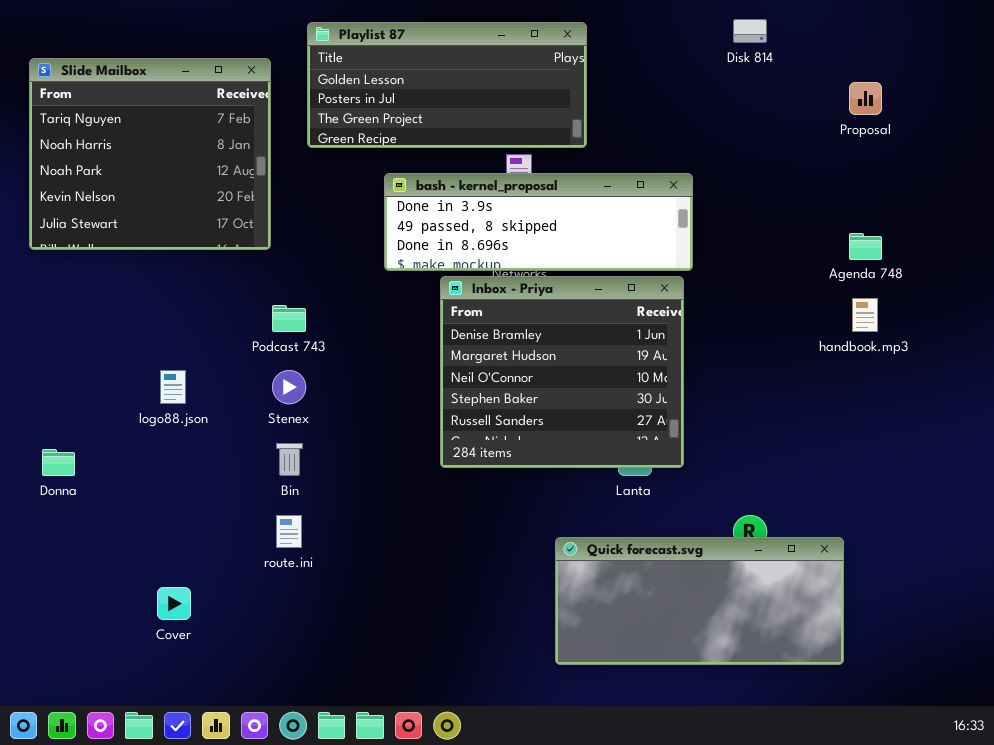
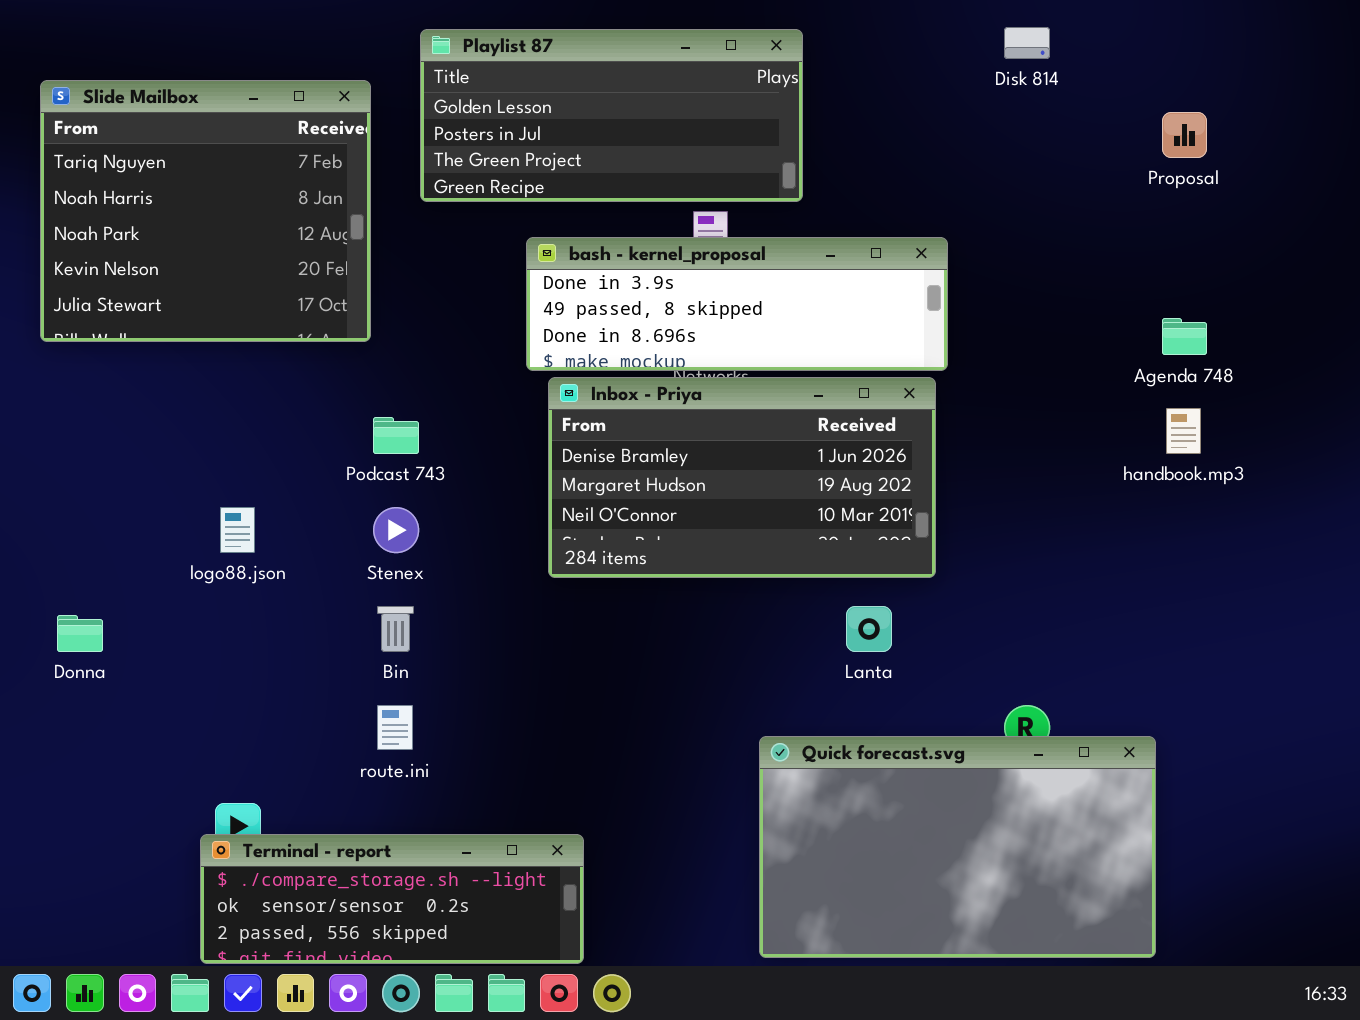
Inbox - Priya: [440,276,684,468] -> [548,377,936,578], resized
Quick forecast.svg: [555,537,844,665] -> [759,736,1156,958], resized
Terminal - report: none -> [200,834,584,964], opened

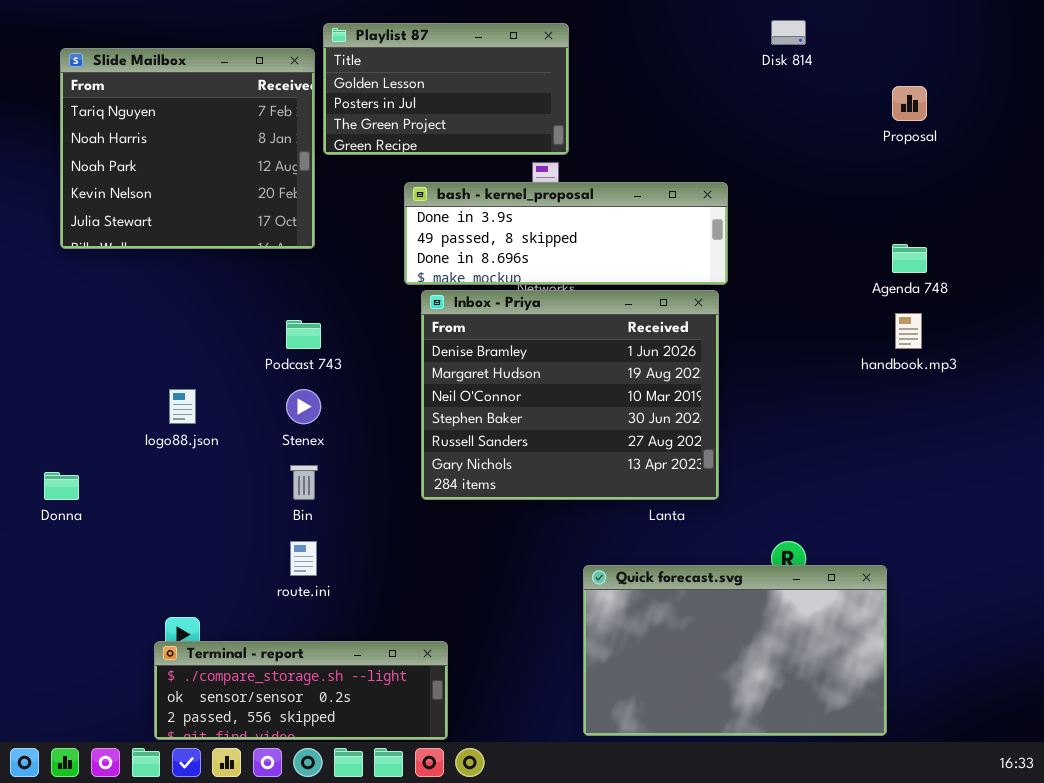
Playlist 87: [420,29,803,202] -> [323,23,569,155], resized
Slide Mailbox: [40,80,371,342] -> [60,48,315,249], moved
Inbox - Priya: [548,377,936,578] -> [421,290,719,500], resized

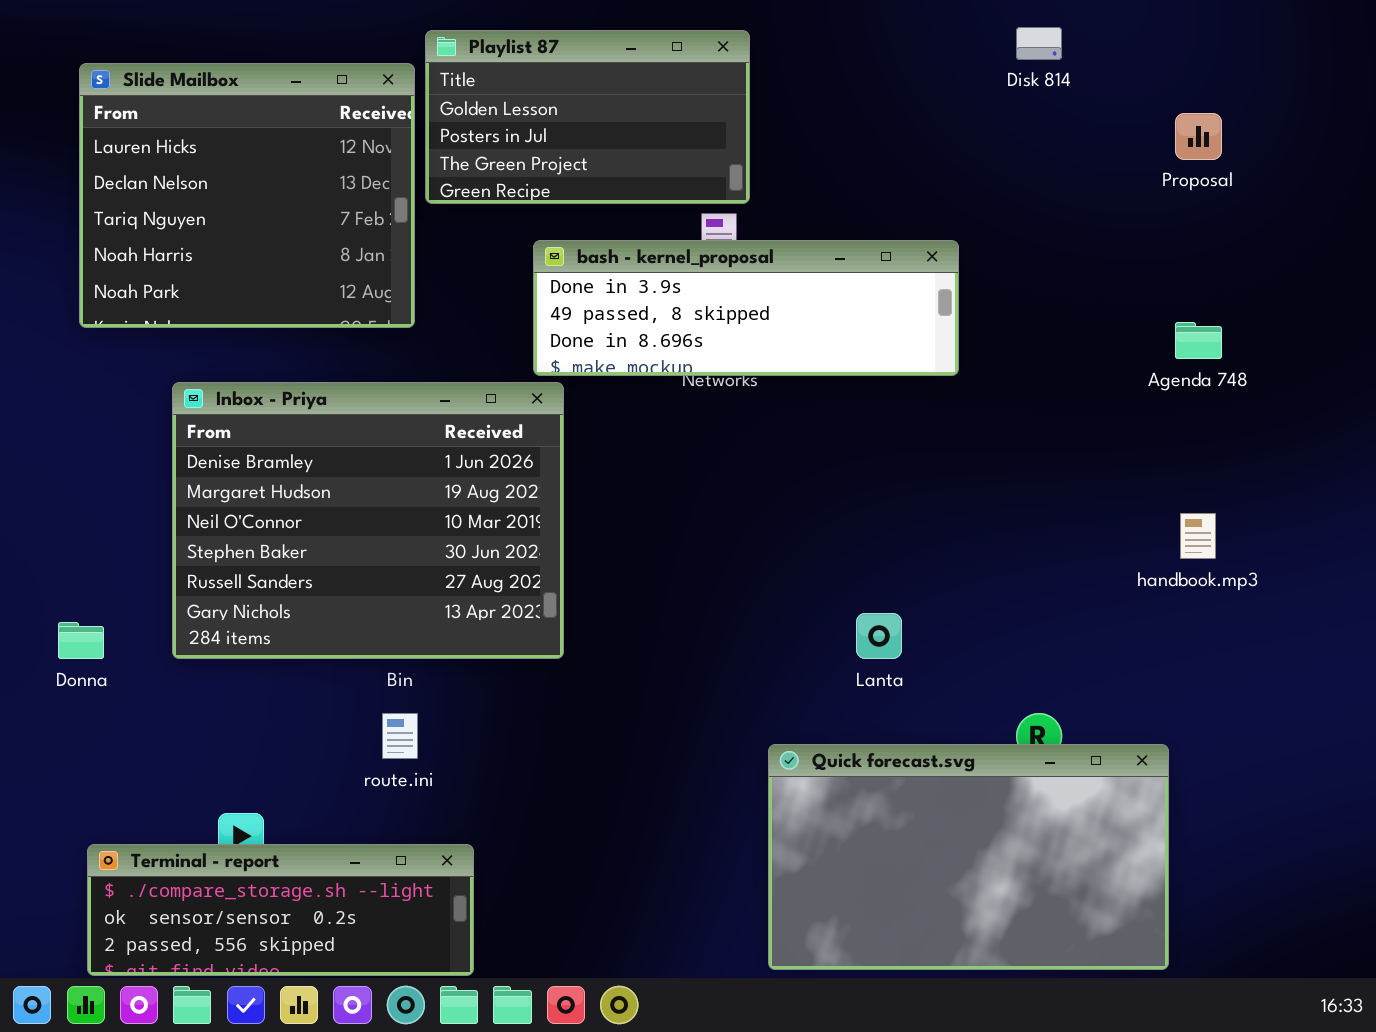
Slide Mailbox: [60,48,315,249] -> [79,63,415,328], scrolled up 2 rows
Inbox - Priya: [421,290,719,500] -> [172,382,564,659], moved
handbook.mp3: [895,313,922,349] -> [1180,513,1216,559], moved
Terminal - report: [154,641,448,740] -> [87,844,474,976], moved

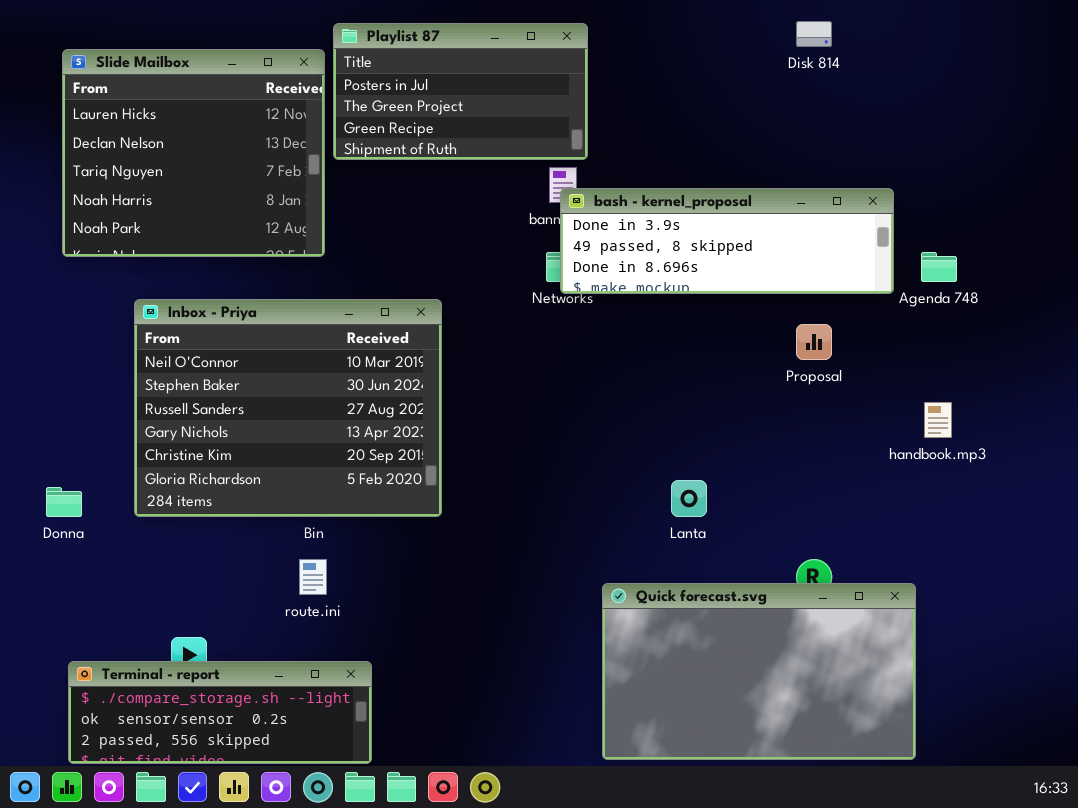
Playlist 87: [425,30,750,204] -> [333,23,588,160], scrolled down 1 row
Proposal: [1175,113,1222,160] -> [796,324,832,360], moved
bash - kernel_proposal: [533,240,959,376] -> [560,188,894,294], moved
Inbox - Priya: [172,382,564,659] -> [134,299,442,517], scrolled down 2 rows

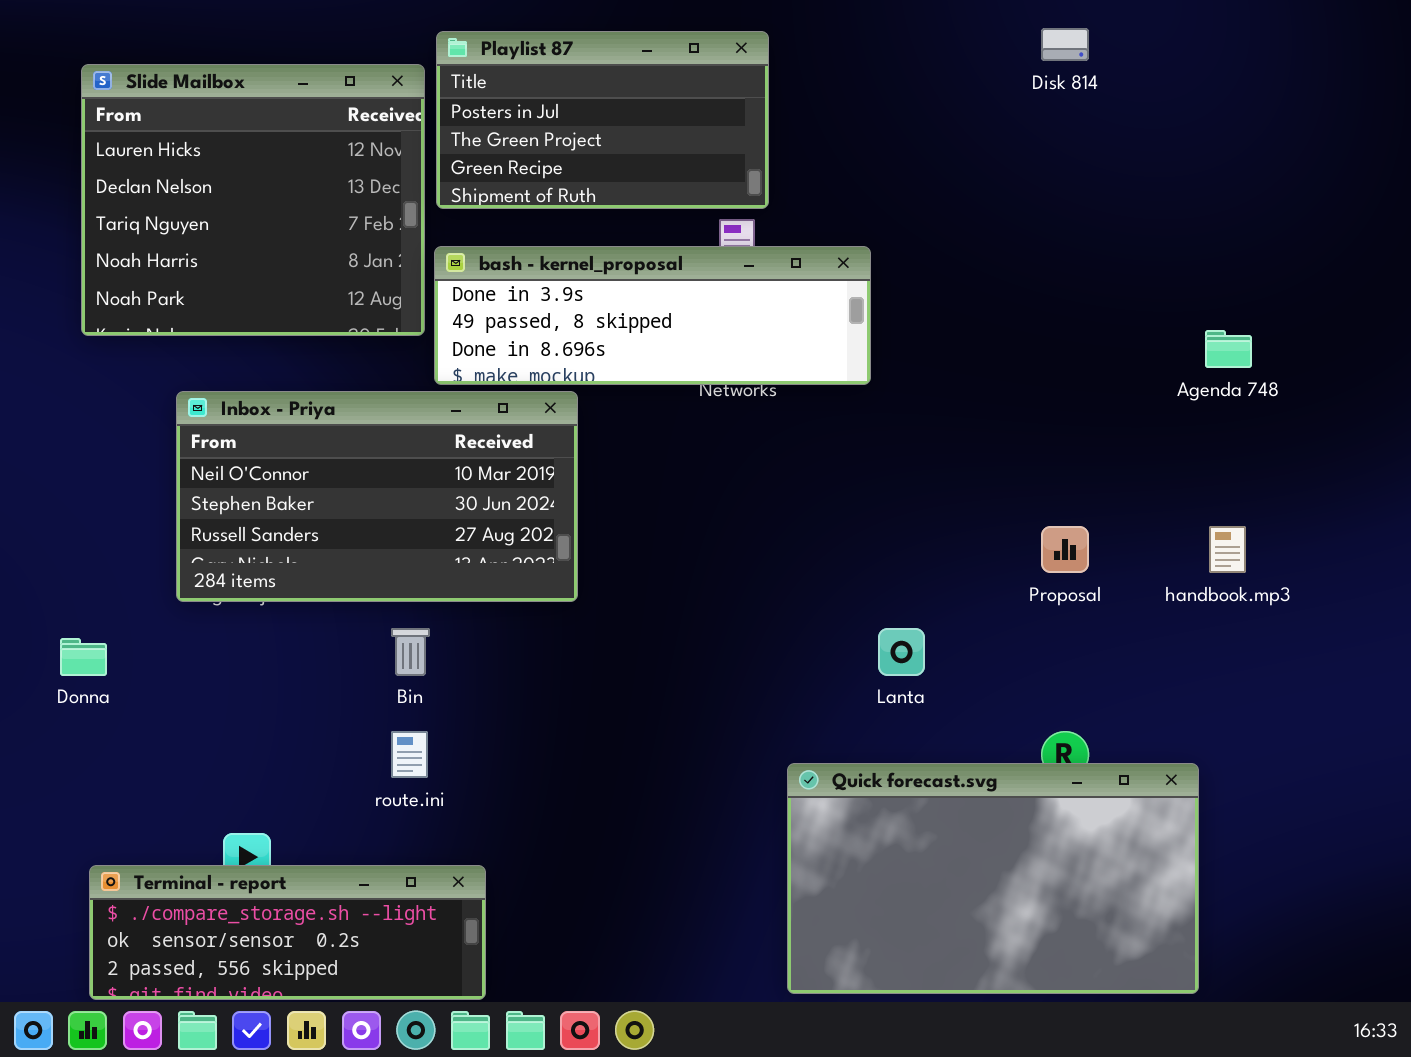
bash - kernel_proposal: [560,188,894,294] -> [434,246,871,385], moved
Inbox - Priya: [134,299,442,517] -> [176,391,578,602], resized
Proposal: [796,324,832,360] -> [1041,526,1089,573], moved

